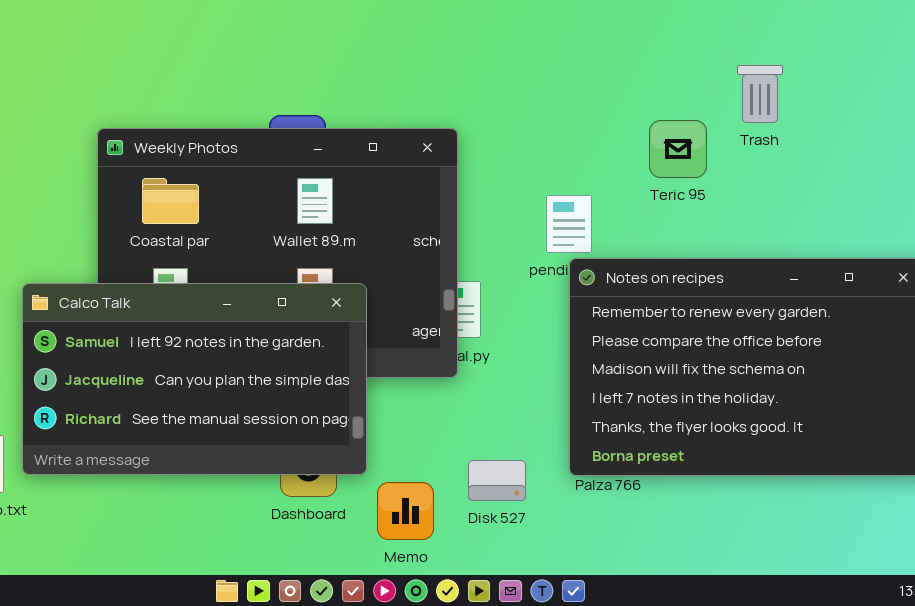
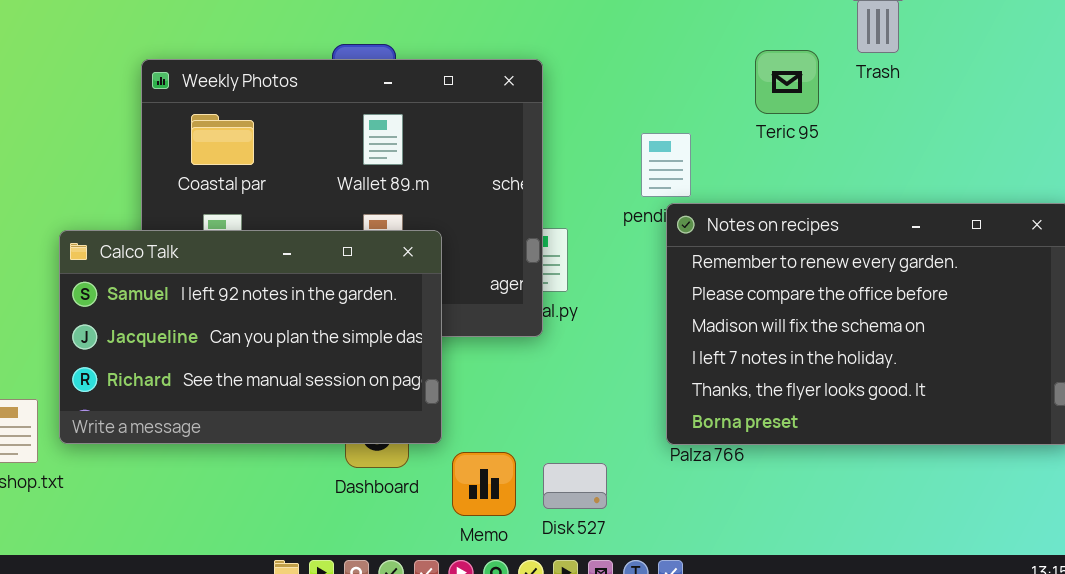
Disk 527: [468,460,526,501] -> [543,463,607,509], moved

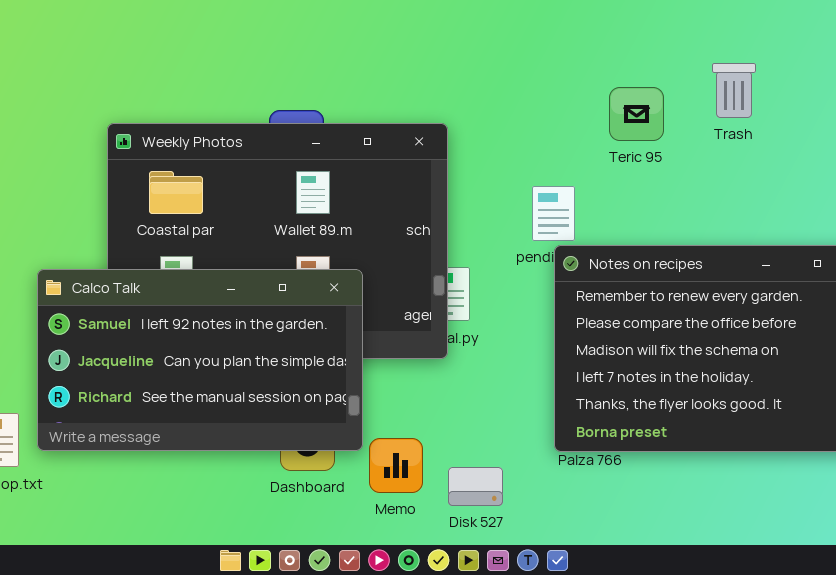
Teric 95: [755,50,819,114] -> [609,87,664,141], moved
Memo: [452,452,516,516] -> [369,438,423,493], moved

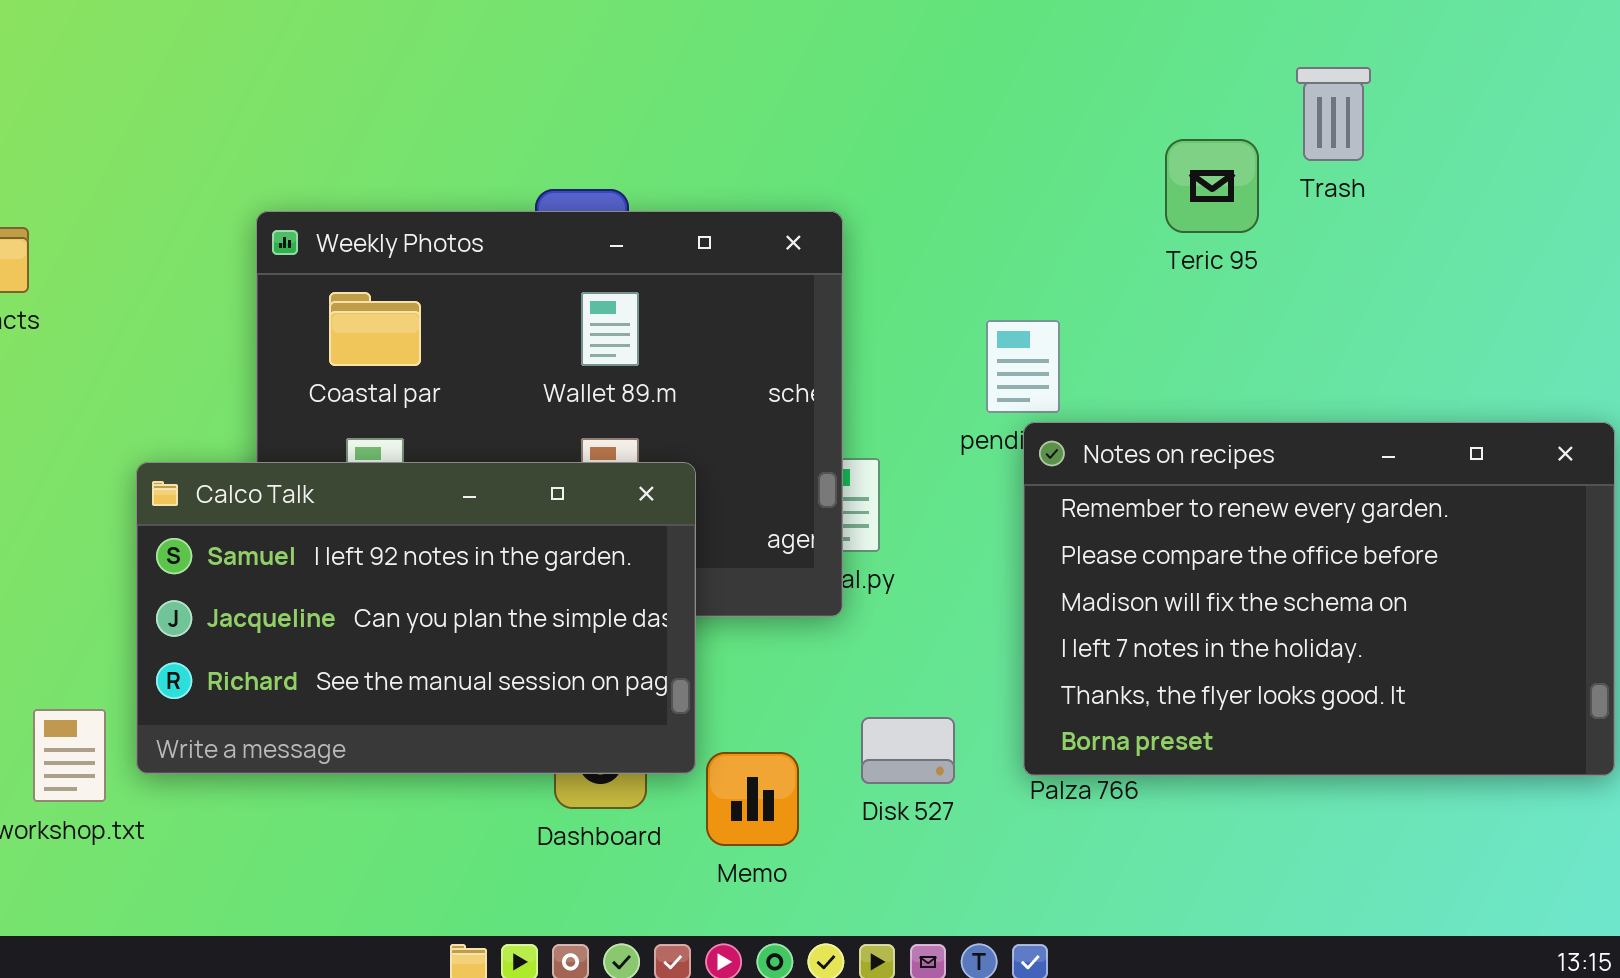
Trash: [712,63,756,118] -> [1296,67,1371,161], moved
Teric 95: [609,87,664,141] -> [1165,139,1259,233], moved
Disk 527: [448,467,503,506] -> [861,717,955,784], moved

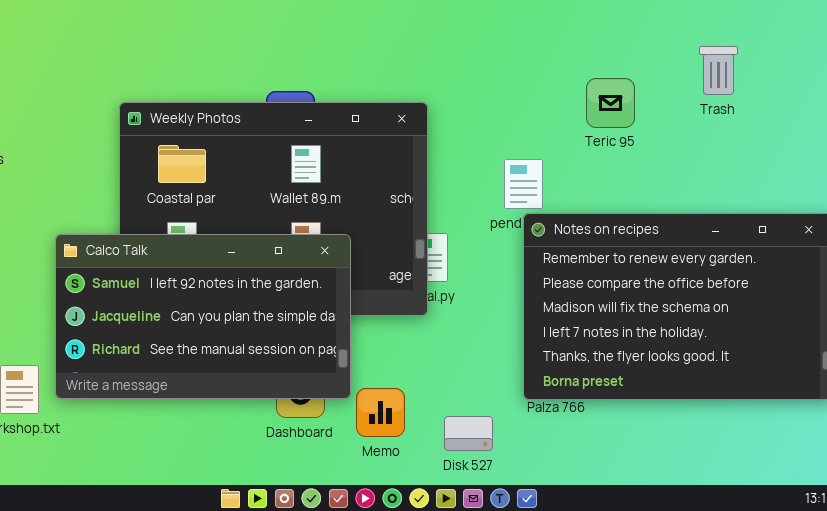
Trash: [1296,67,1371,161] -> [699,46,738,95], moved
Teric 95: [1165,139,1259,233] -> [586,78,635,128], moved
Disk 527: [861,717,955,784] -> [444,416,493,451], moved

